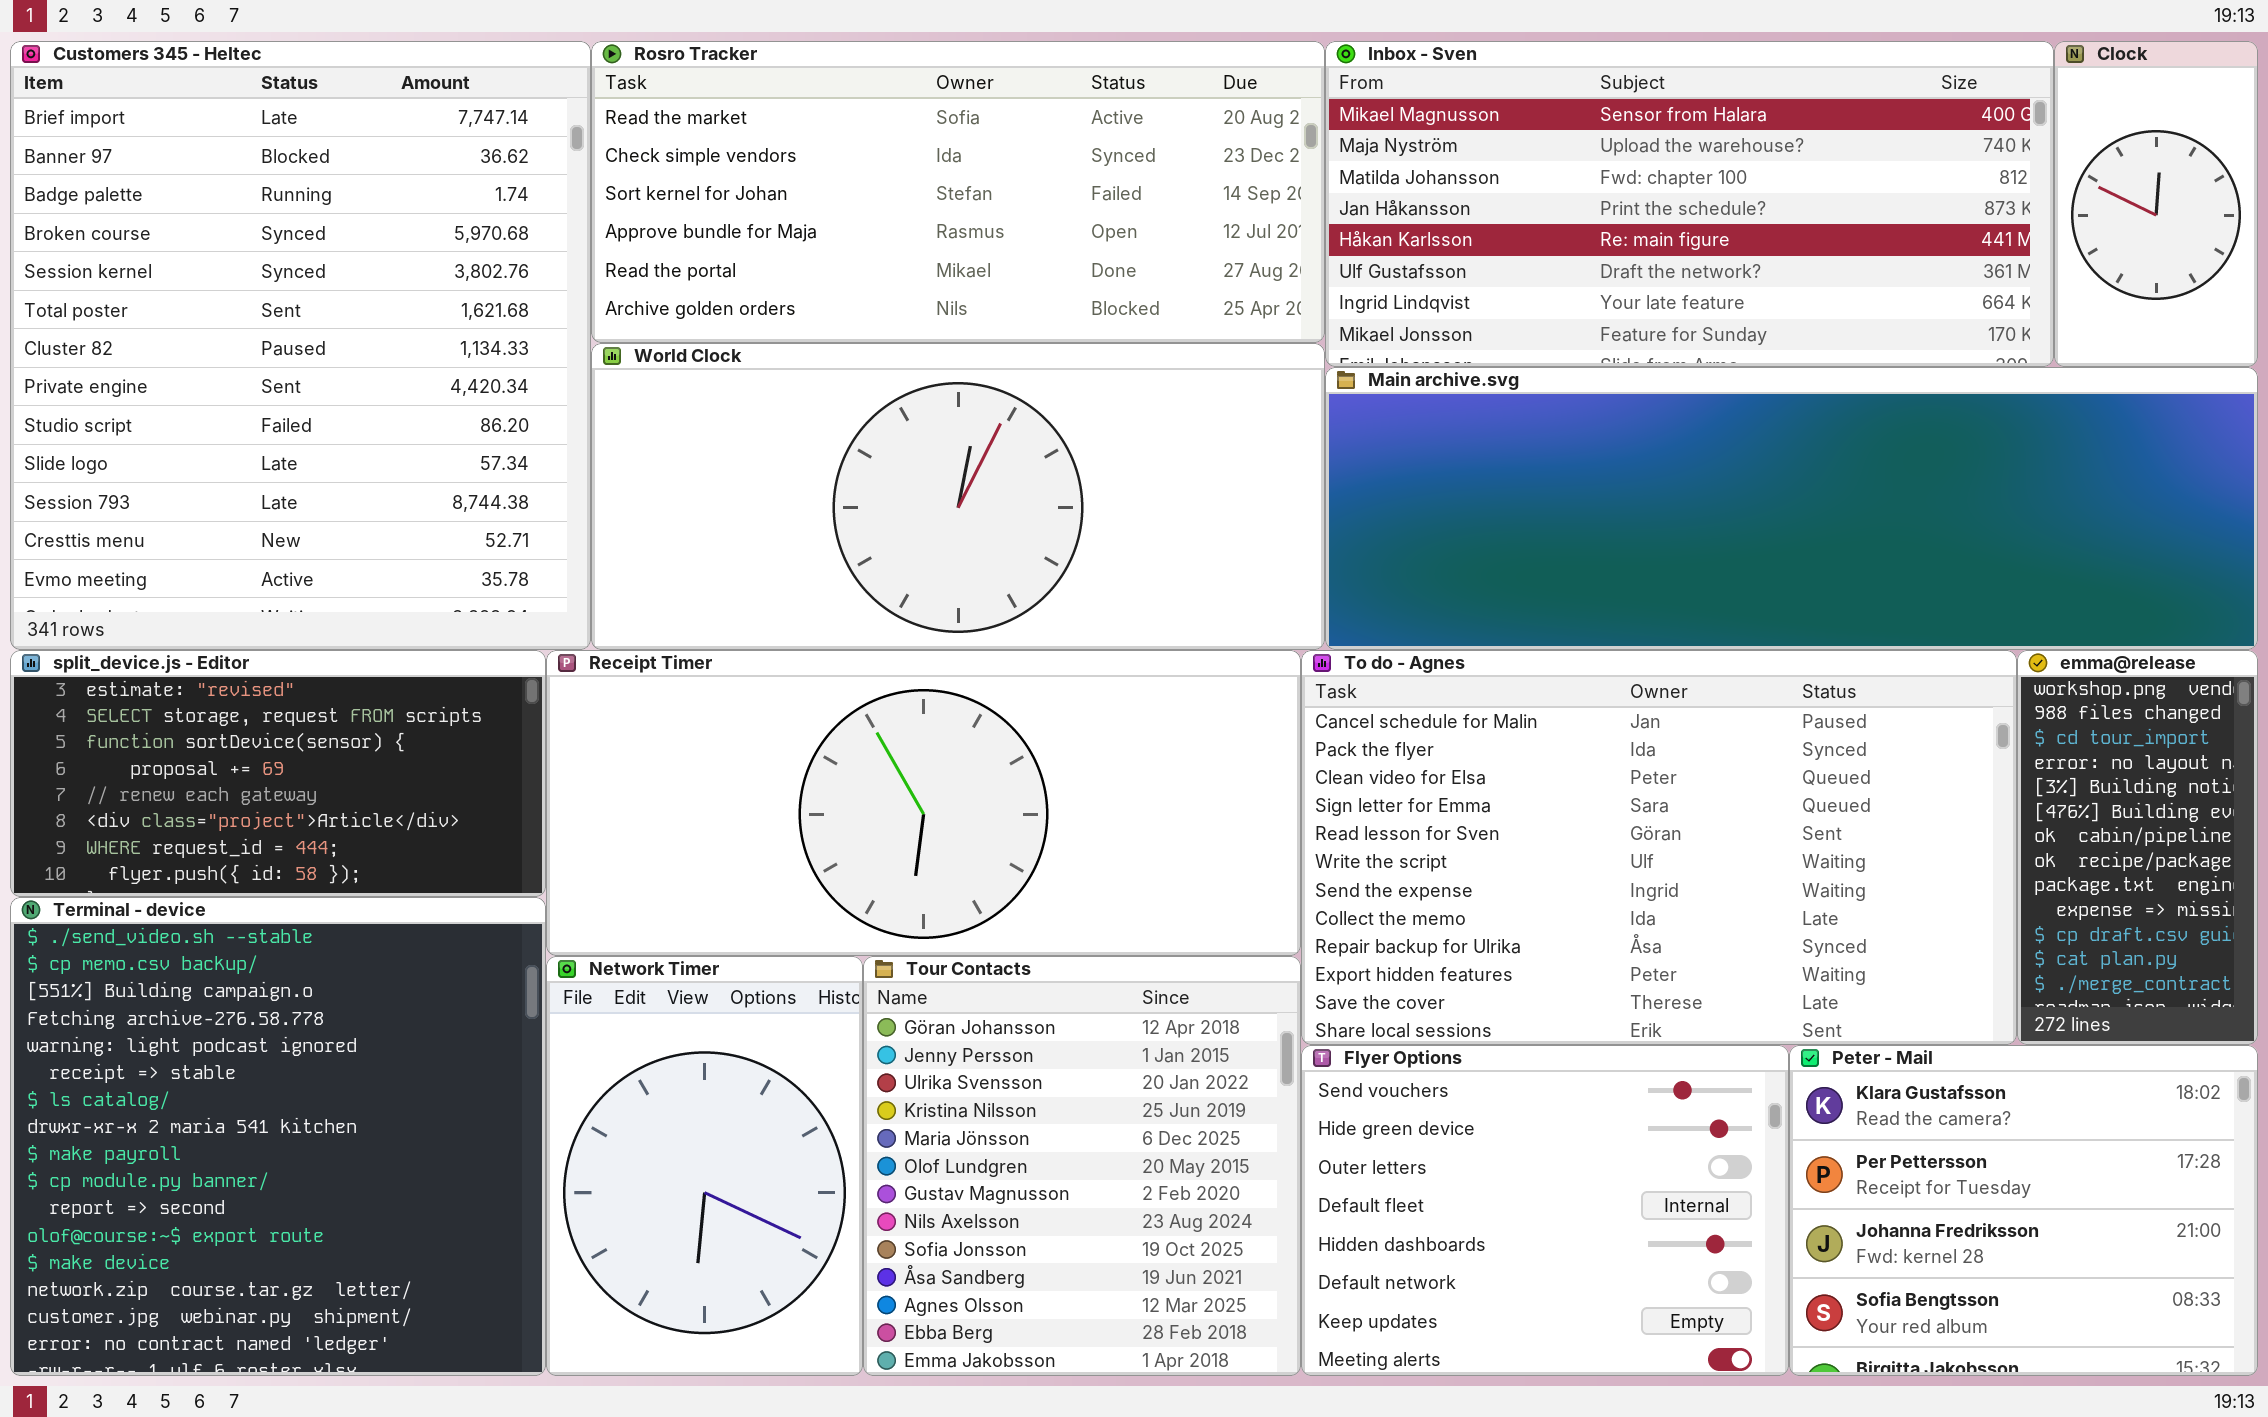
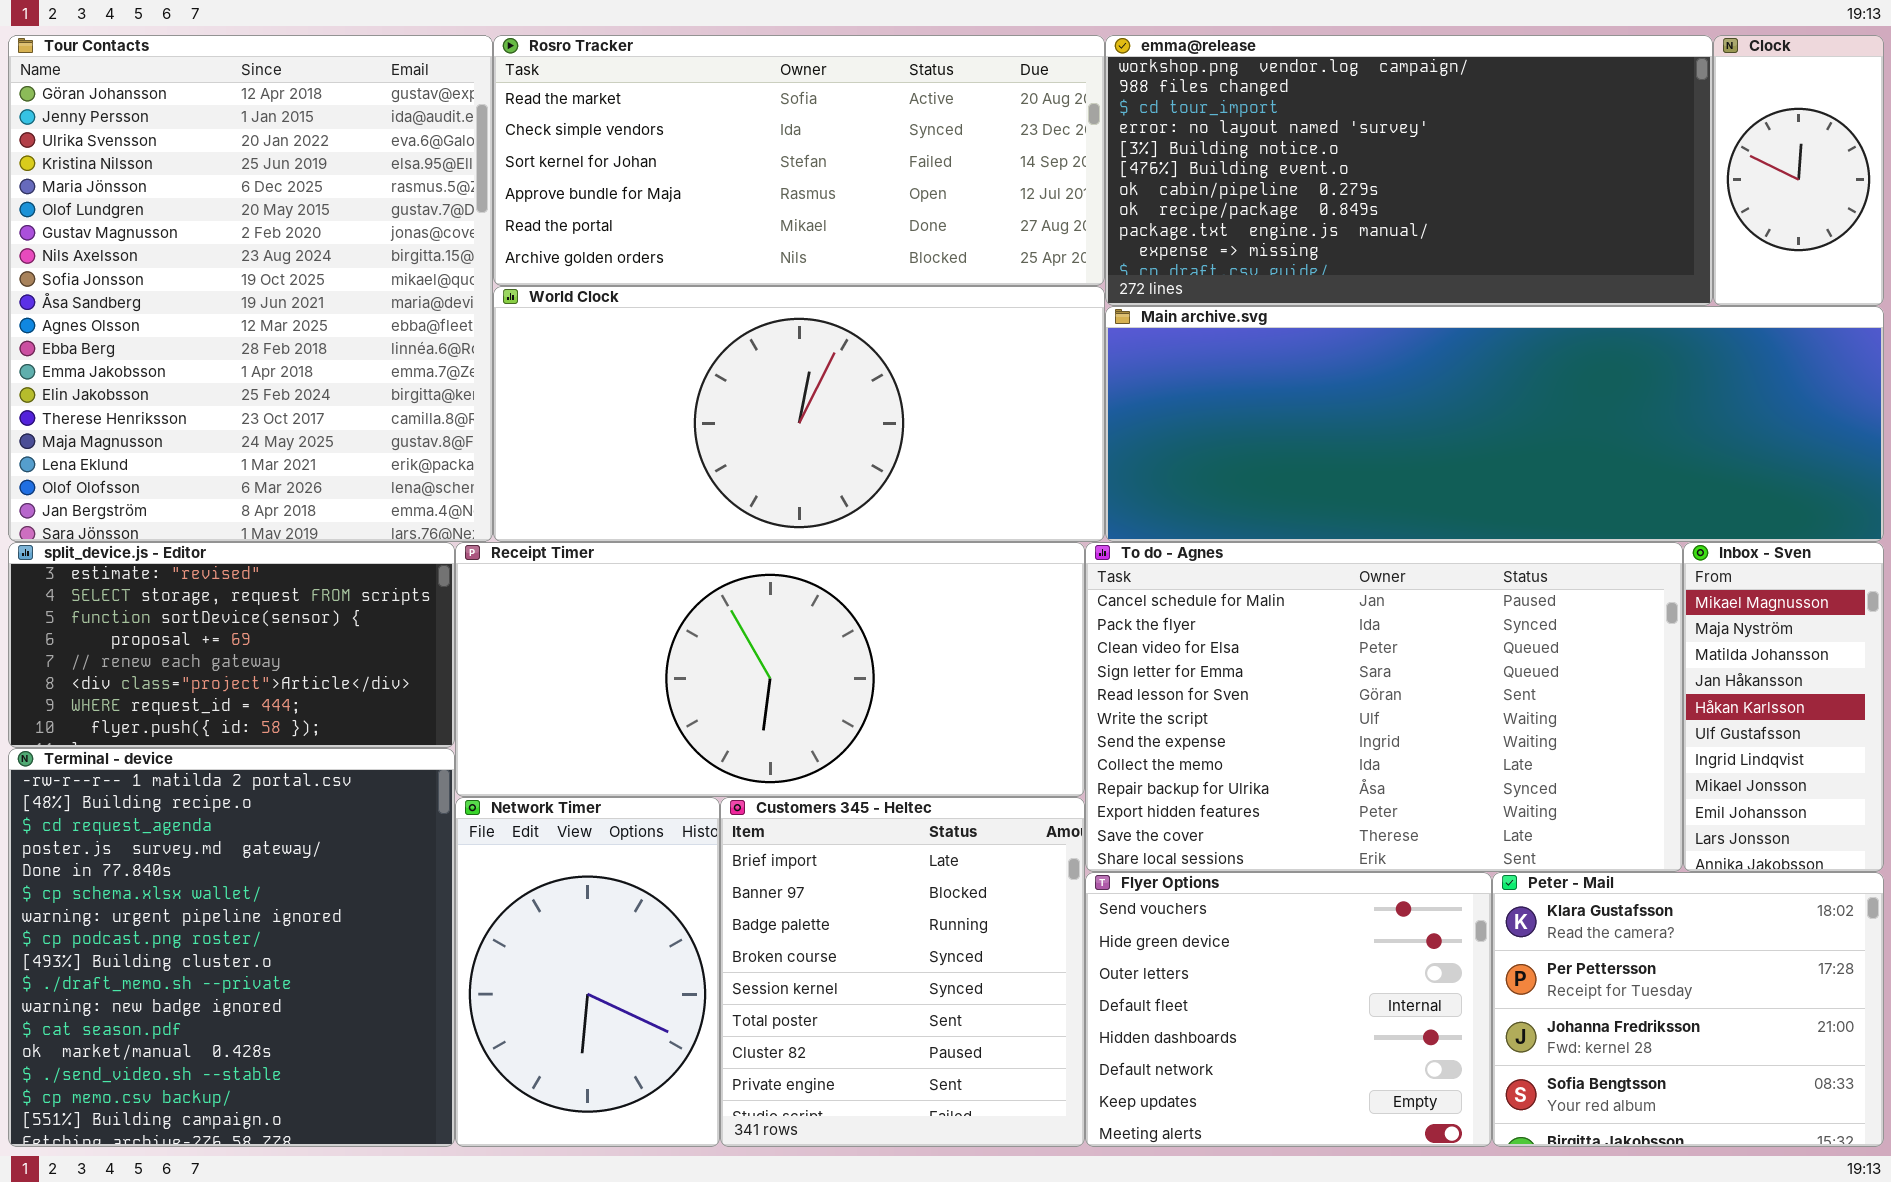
Customers 345 - Heltec: [10,41,591,650] -> [720,797,1085,1147], moved, resized
Inbox - Sven: [1325,41,2054,367] -> [1683,542,1884,872], moved, resized
emma@release: [2017,650,2258,1045] -> [1105,35,1713,306], moved, resized
Terminal - device: [10,897,546,1376] -> [8,748,455,1147], scrolled up 13 rows
Tour Contacts: [863,956,1301,1376] -> [8,35,493,542], moved, resized

